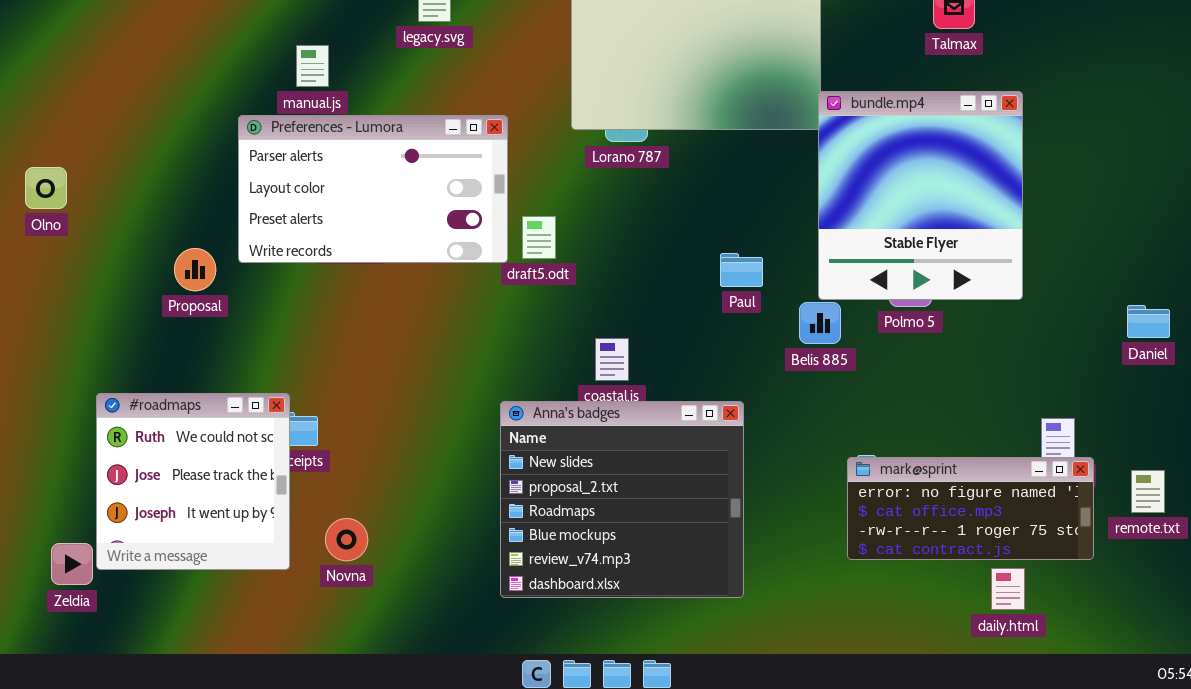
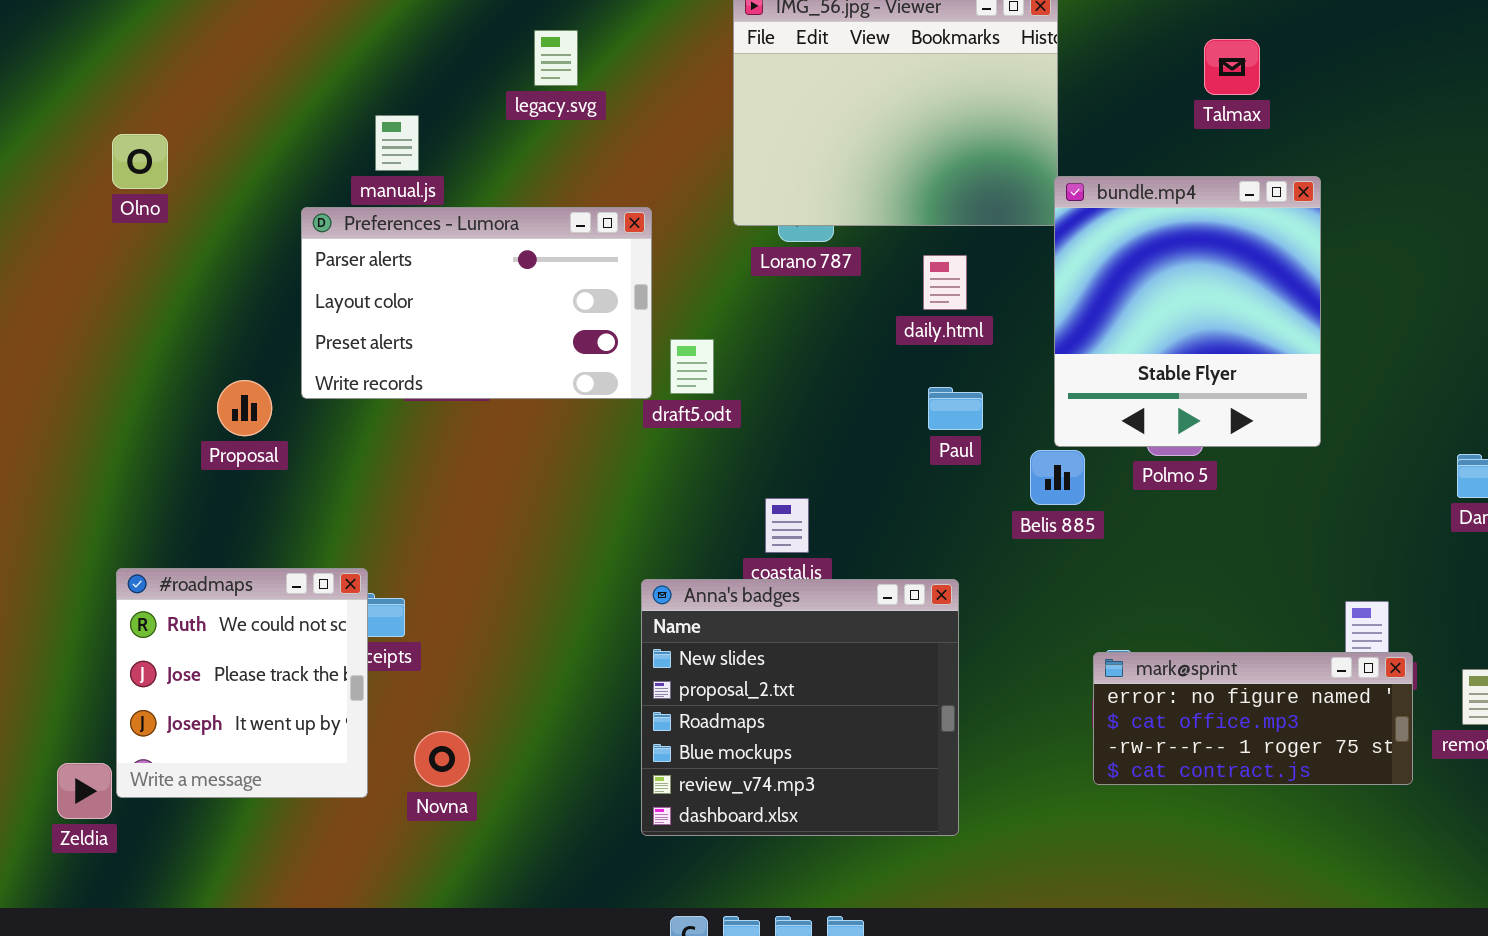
Olno: [25,167,67,209] -> [112,134,168,189], moved
daily.html: [991,568,1025,610] -> [923,255,967,310], moved

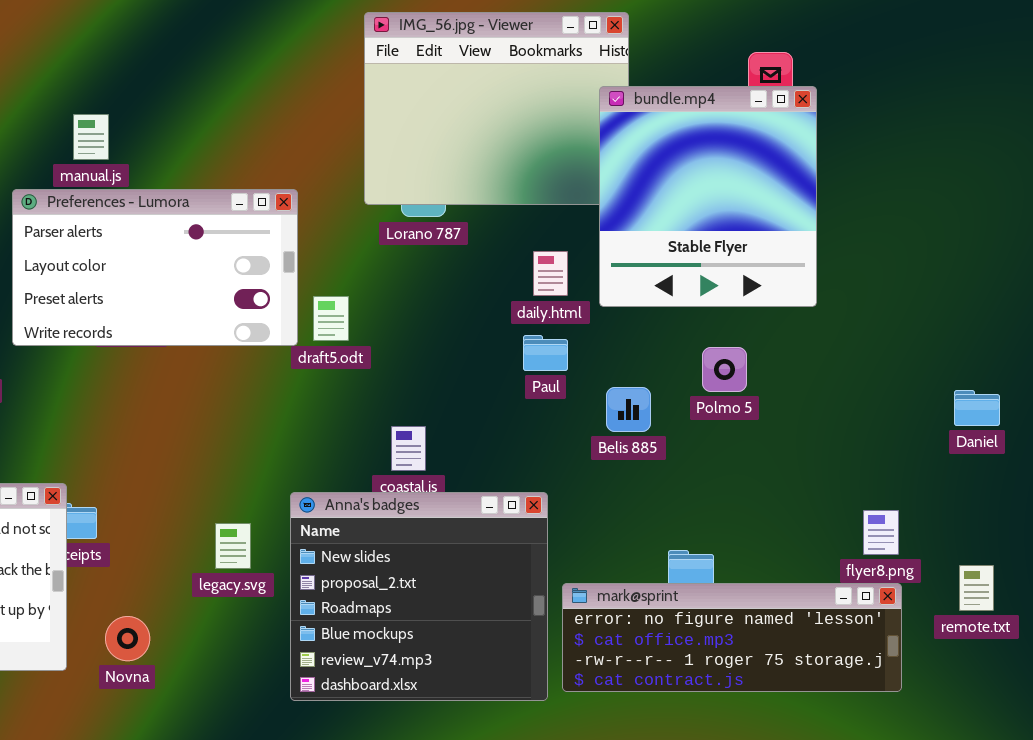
legacy.svg: [534,30,578,86] -> [215,523,251,569], moved
bundle.mp4: [1054,176,1321,447] -> [599,86,817,307], moved
daily.html: [923,255,967,310] -> [533,251,568,296], moved
mark@sprint: [1093,652,1413,785] -> [562,583,902,692], moved, resized

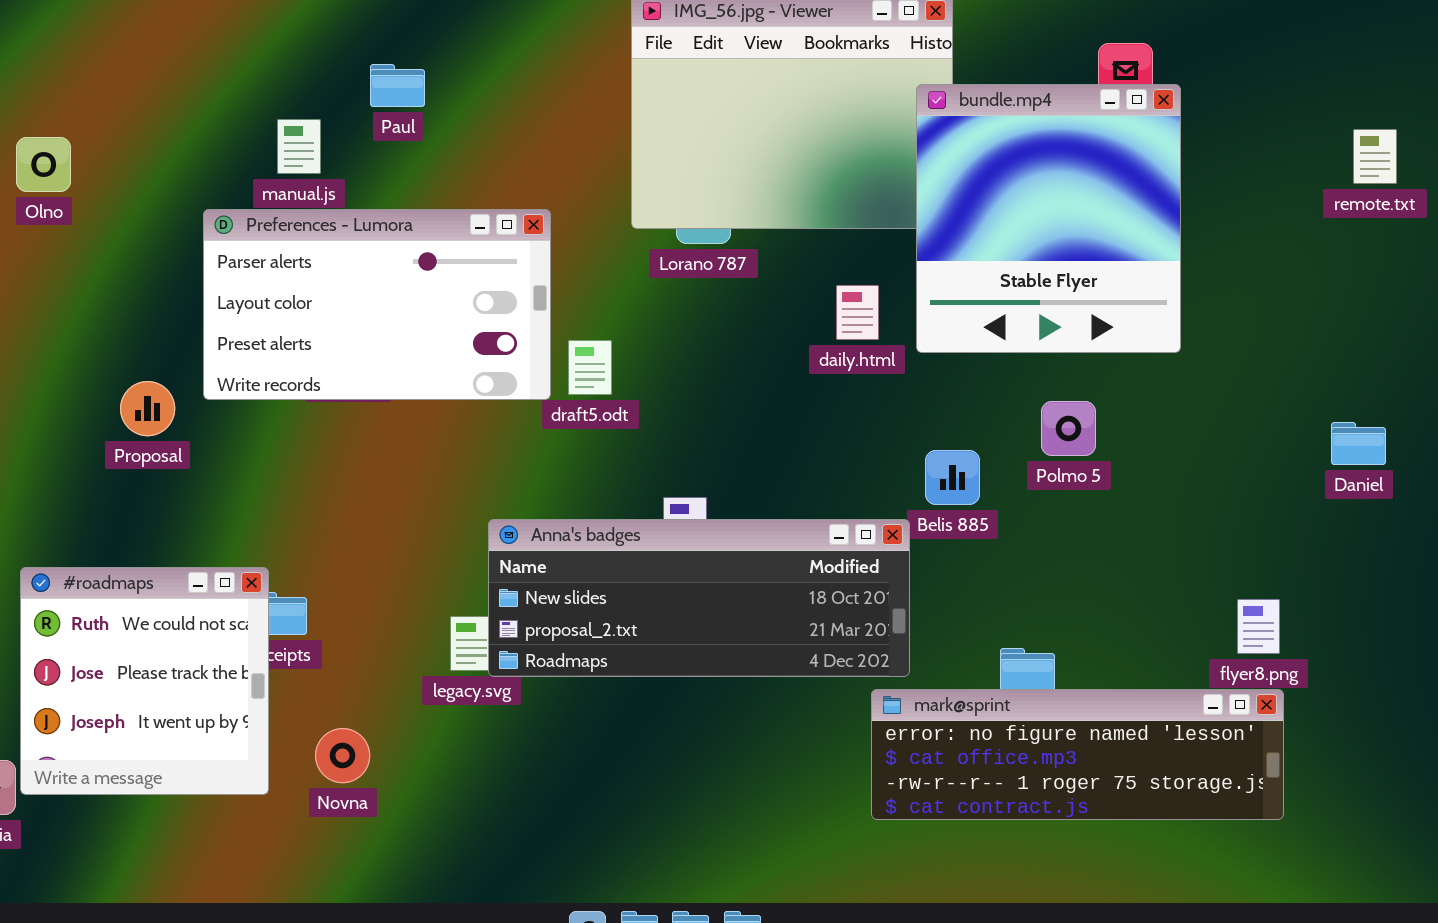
Paul: [523,335,568,371] -> [370,64,425,107], moved
Daniel: [954,390,1000,426] -> [1331,422,1386,465], moved
Anna's badges: [290,492,548,701] -> [488,519,910,677], moved, resized
remote.txt: [959,565,994,611] -> [1353,129,1397,184], moved

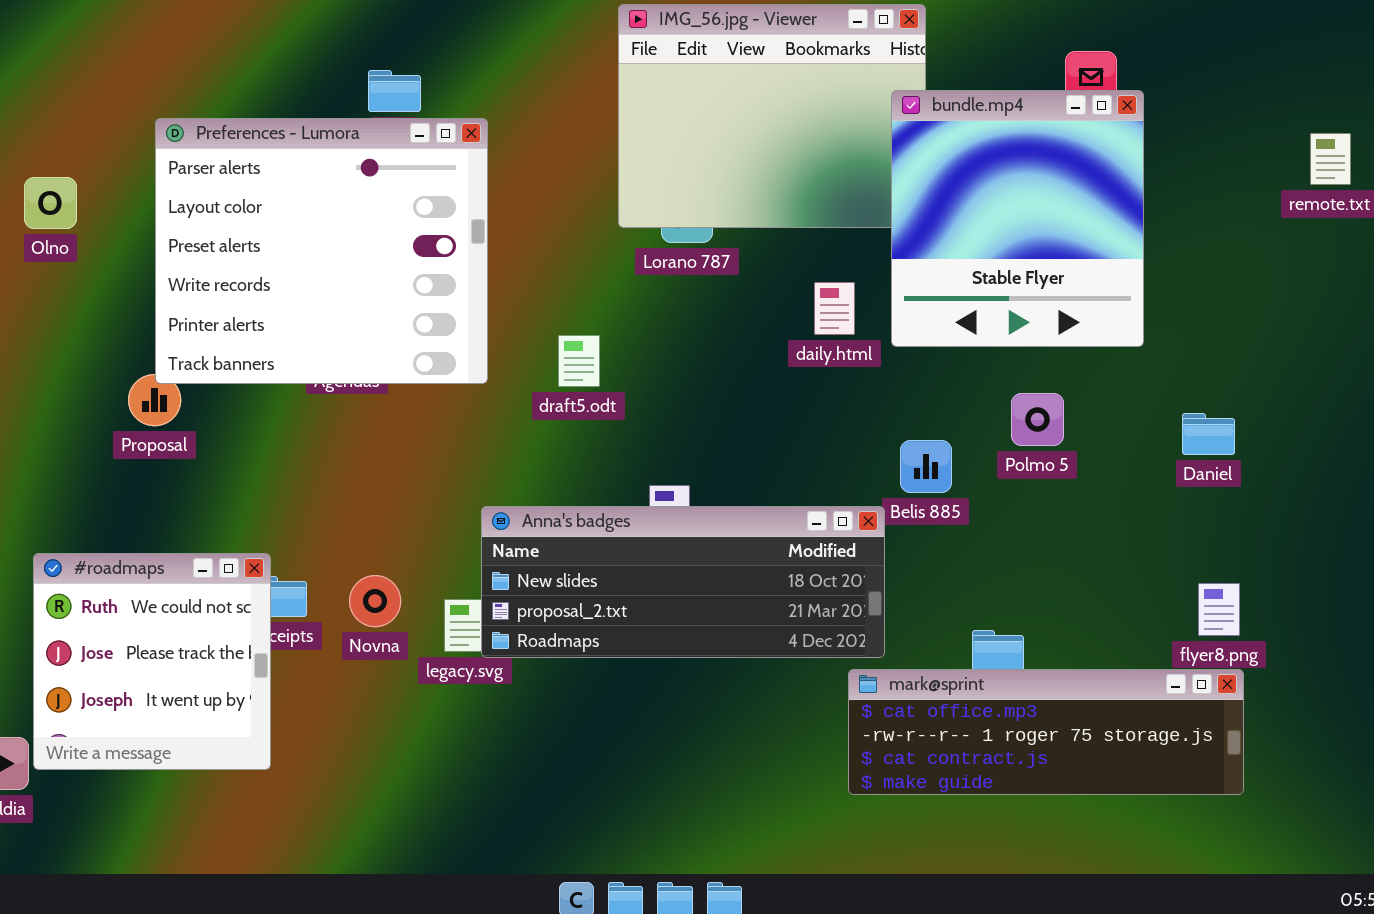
Olno: [16,137,71,192] -> [24,177,77,229], moved
Preferences - Lumora: [203,209,551,400] -> [155,118,488,384], moved, resized
Daniel: [1331,422,1386,465] -> [1182,413,1235,455], moved
mark@sprint: [871,689,1284,820] -> [848,669,1244,795], scrolled down 1 row
Novna: [315,728,370,783] -> [349,575,401,627], moved

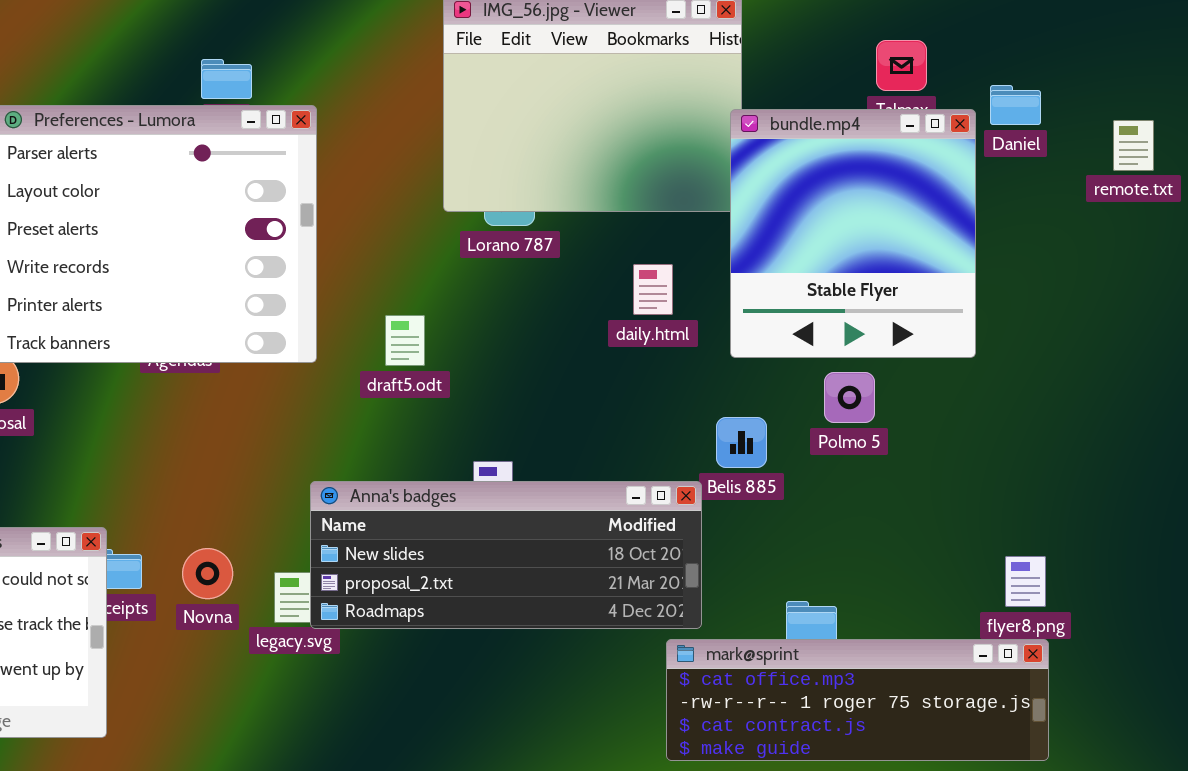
bundle.mp4: [891,90,1144,347] -> [730,109,976,358], moved
Daniel: [1182,413,1235,455] -> [990,85,1041,125], moved

